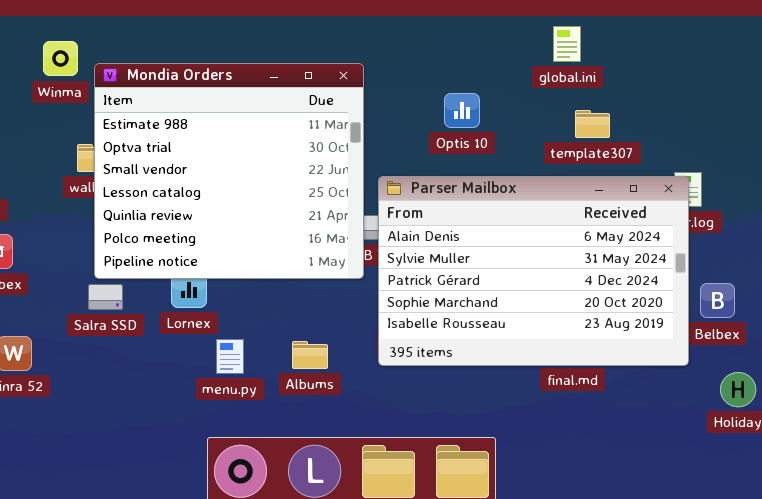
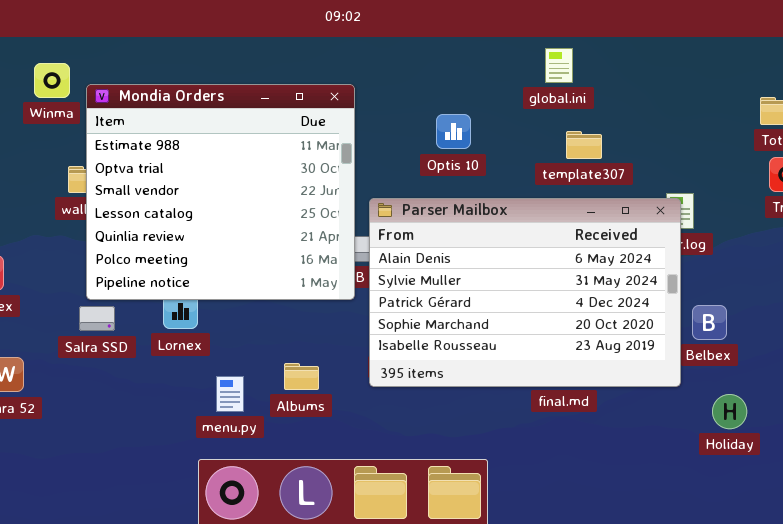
menu.py: [216,339,244,374] -> [216,376,244,412], moved

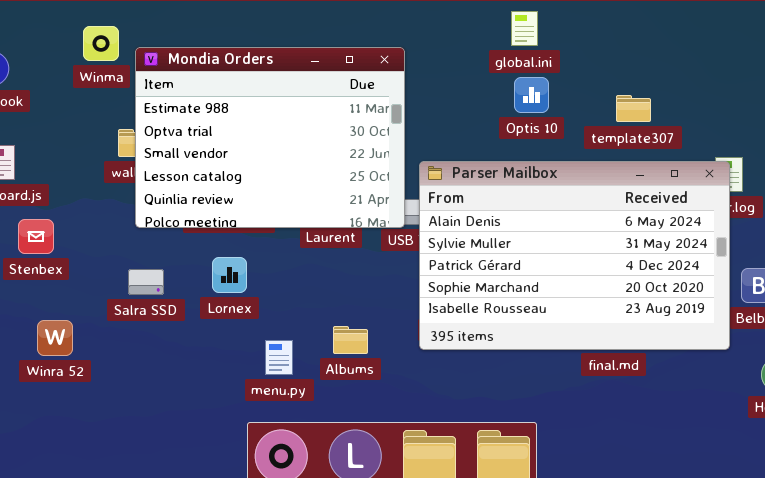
global.ini: [545,48,573,83] -> [511,11,538,46], moved
Mondia Orders: [86,84,355,300] -> [135,47,405,228], resized
Optis 10: [436,114,471,149] -> [514,77,549,113], moved

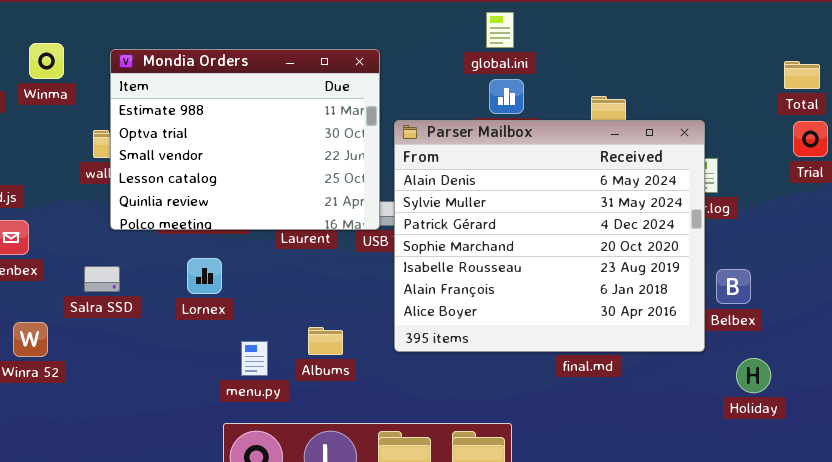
Winma: [83,26,119,61] -> [29,43,64,79], moved
Parser Mailbox: [419,161,730,350] -> [394,120,705,352], resized
Salra SSD: [128,269,164,295] -> [84,266,120,292], moved

